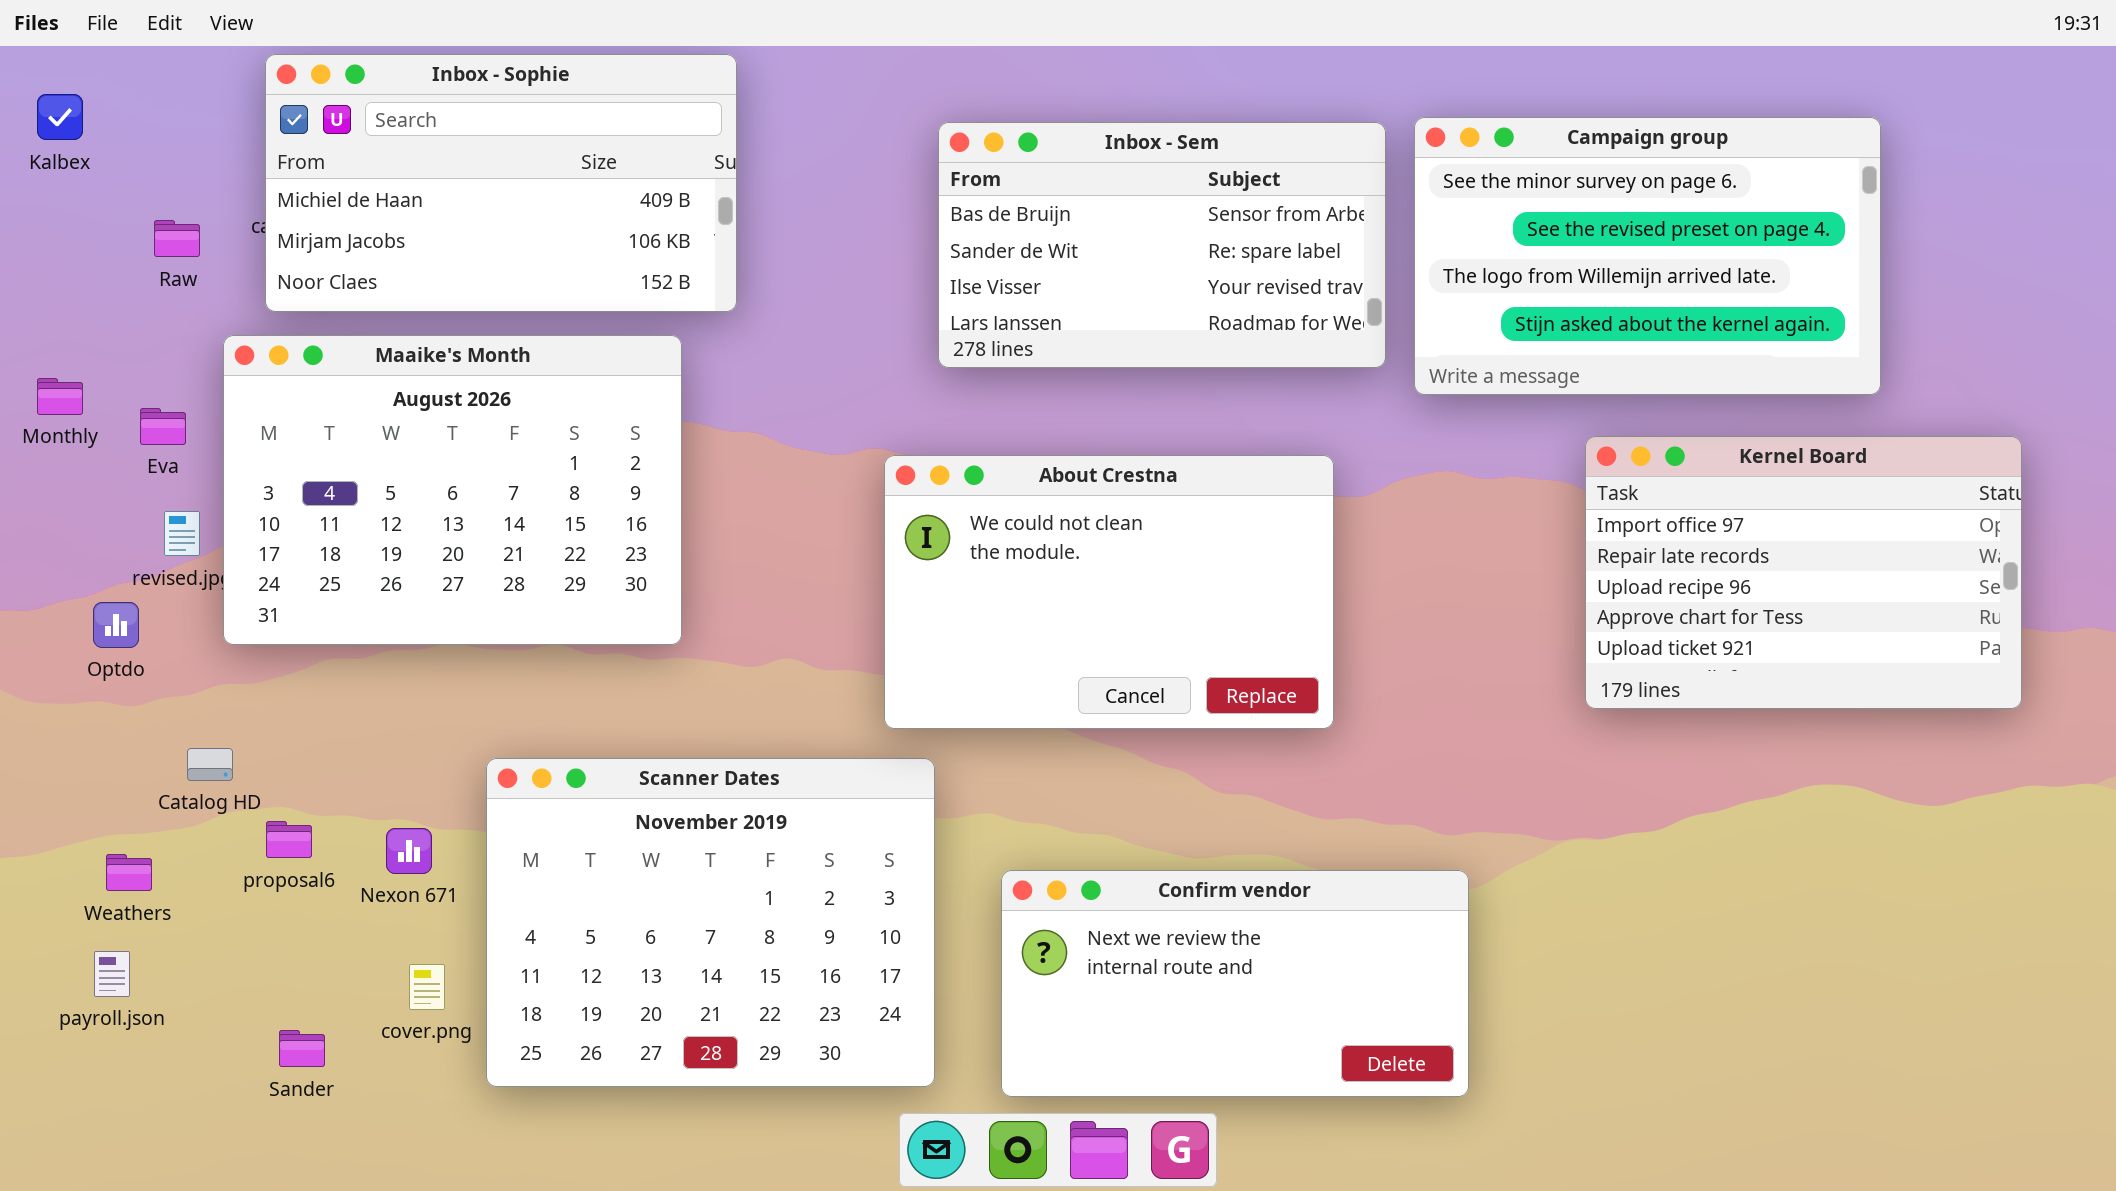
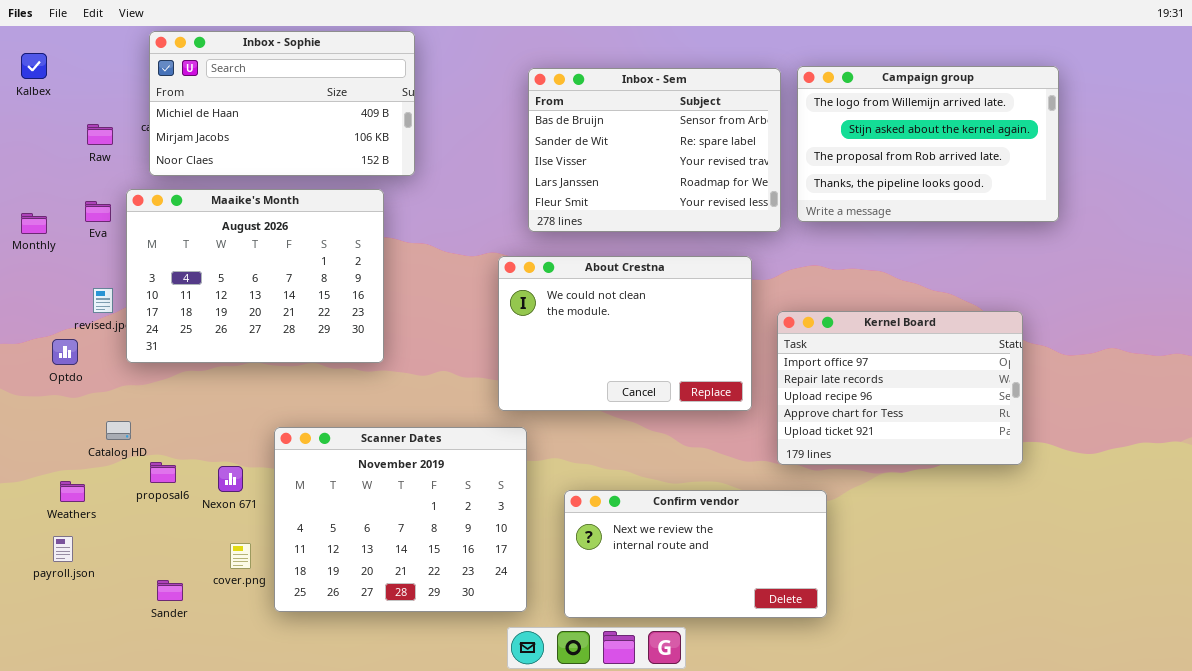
Campaign group: [1414,117,1881,395] -> [797,66,1059,222], scrolled down 2 rows
Inbox - Sem: [938,122,1386,368] -> [528,68,781,232], resized
Eva: [140,408,186,445] -> [85,201,111,222], moved
Kernel Board: [1585,436,2022,709] -> [777,311,1023,465], moved

